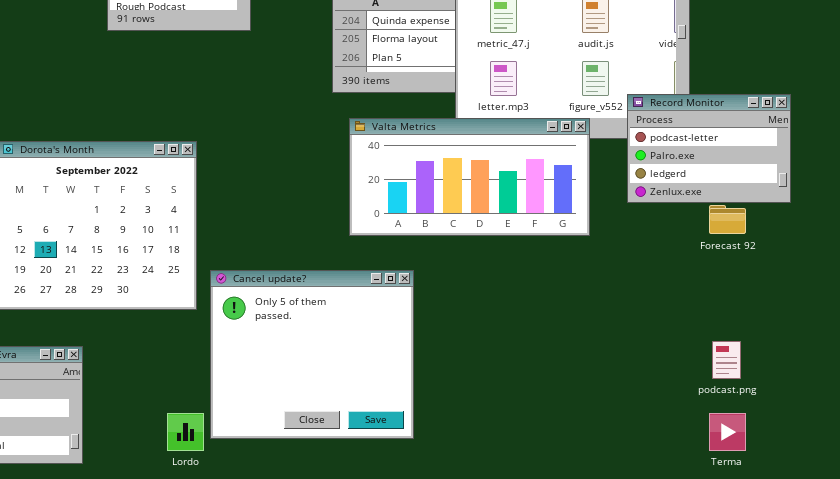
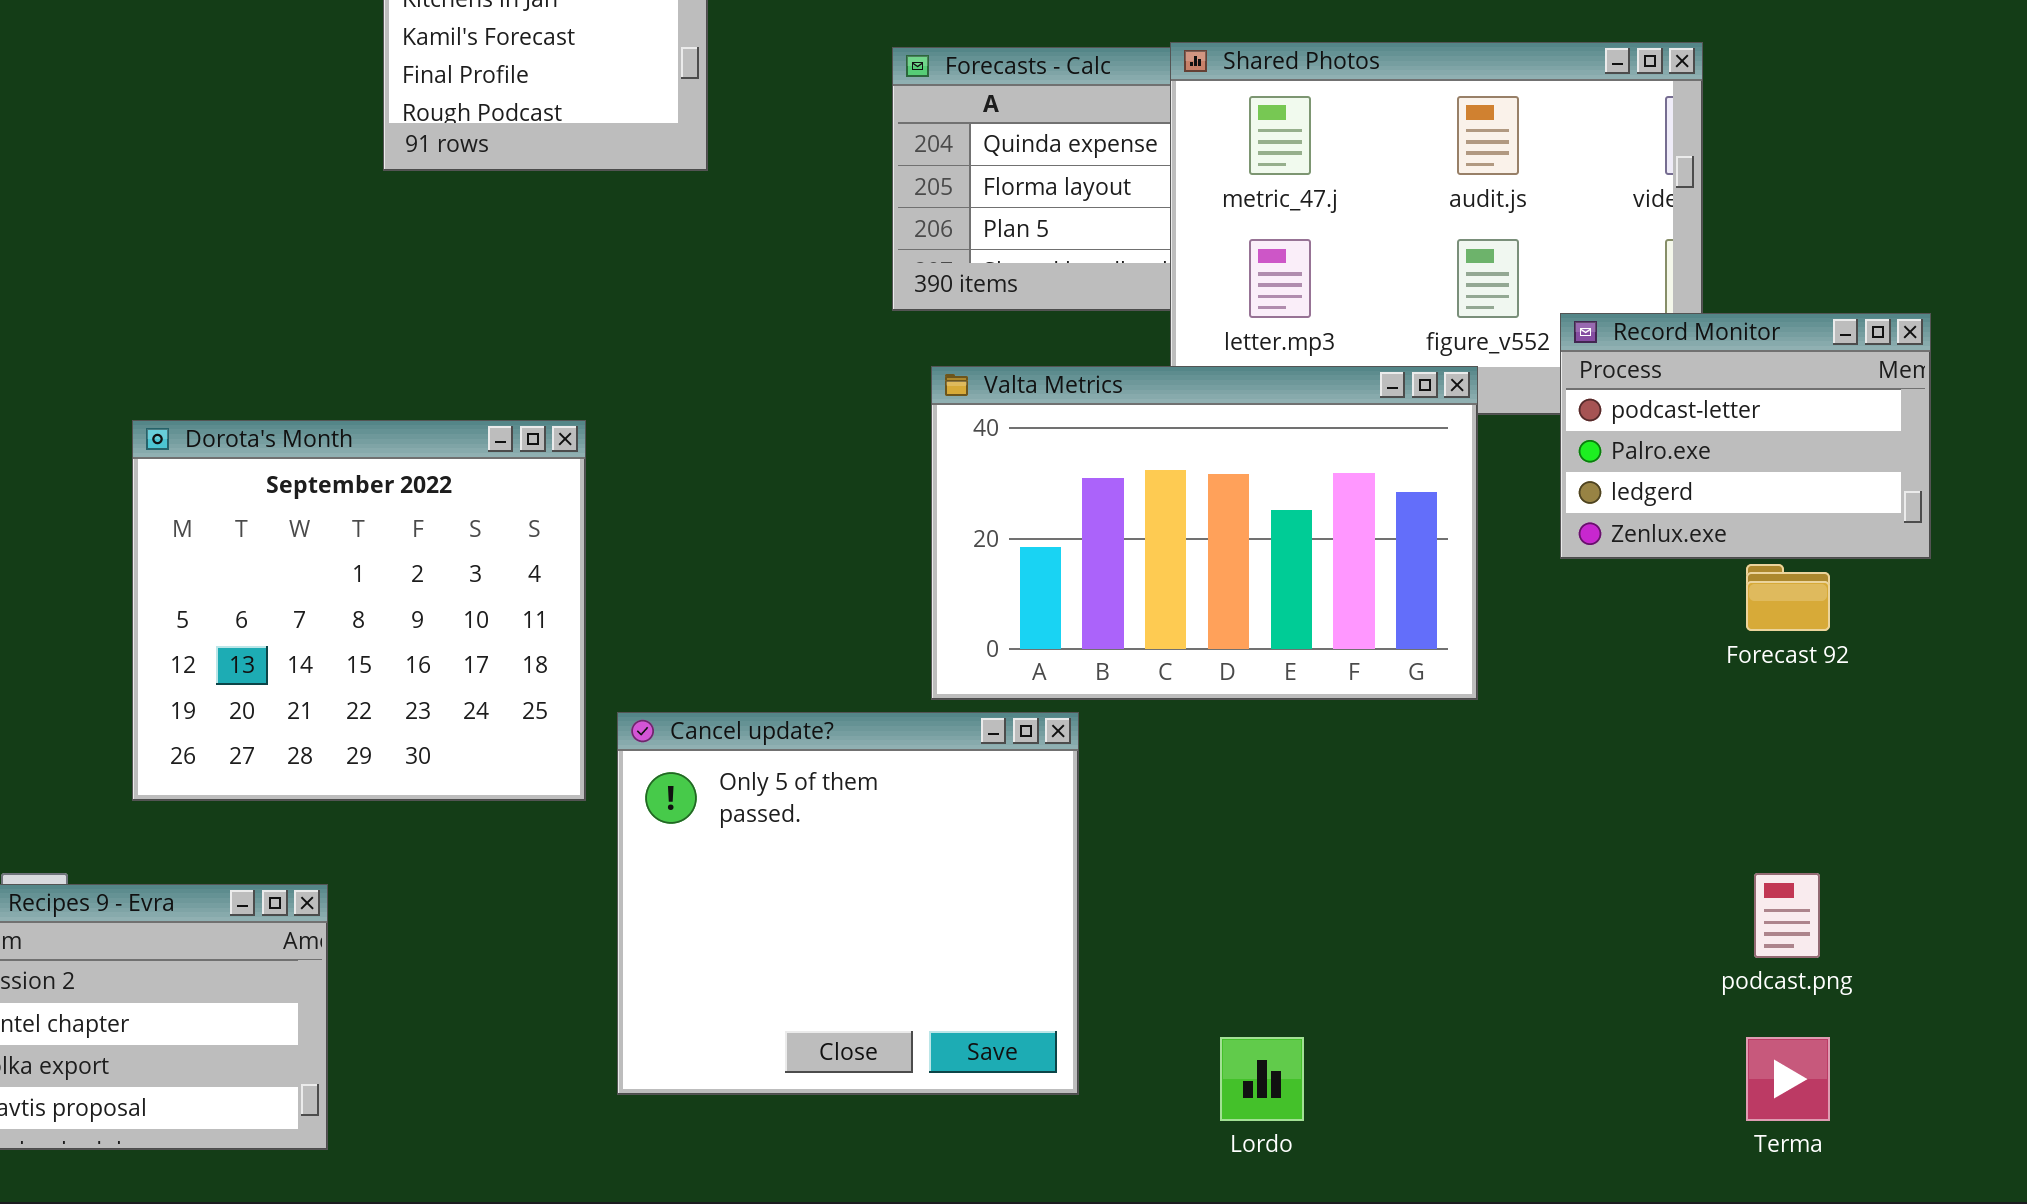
Valta Metrics: [349,118,590,236] -> [931,366,1478,700], resized
Lordo: [167,413,204,451] -> [1220,1037,1304,1121], moved

